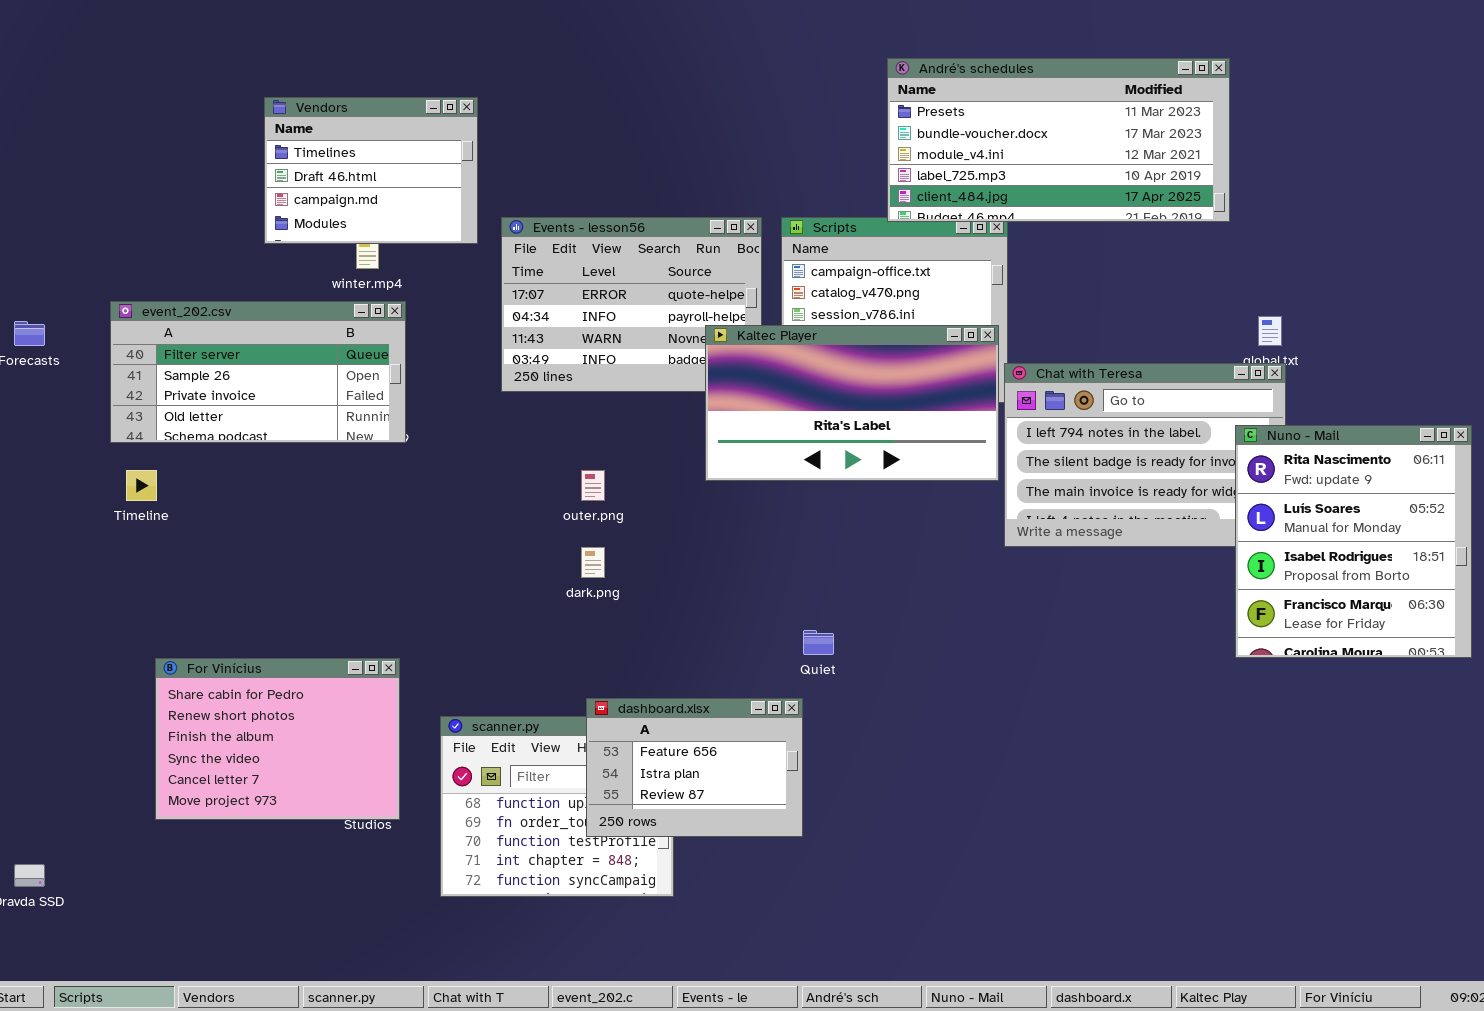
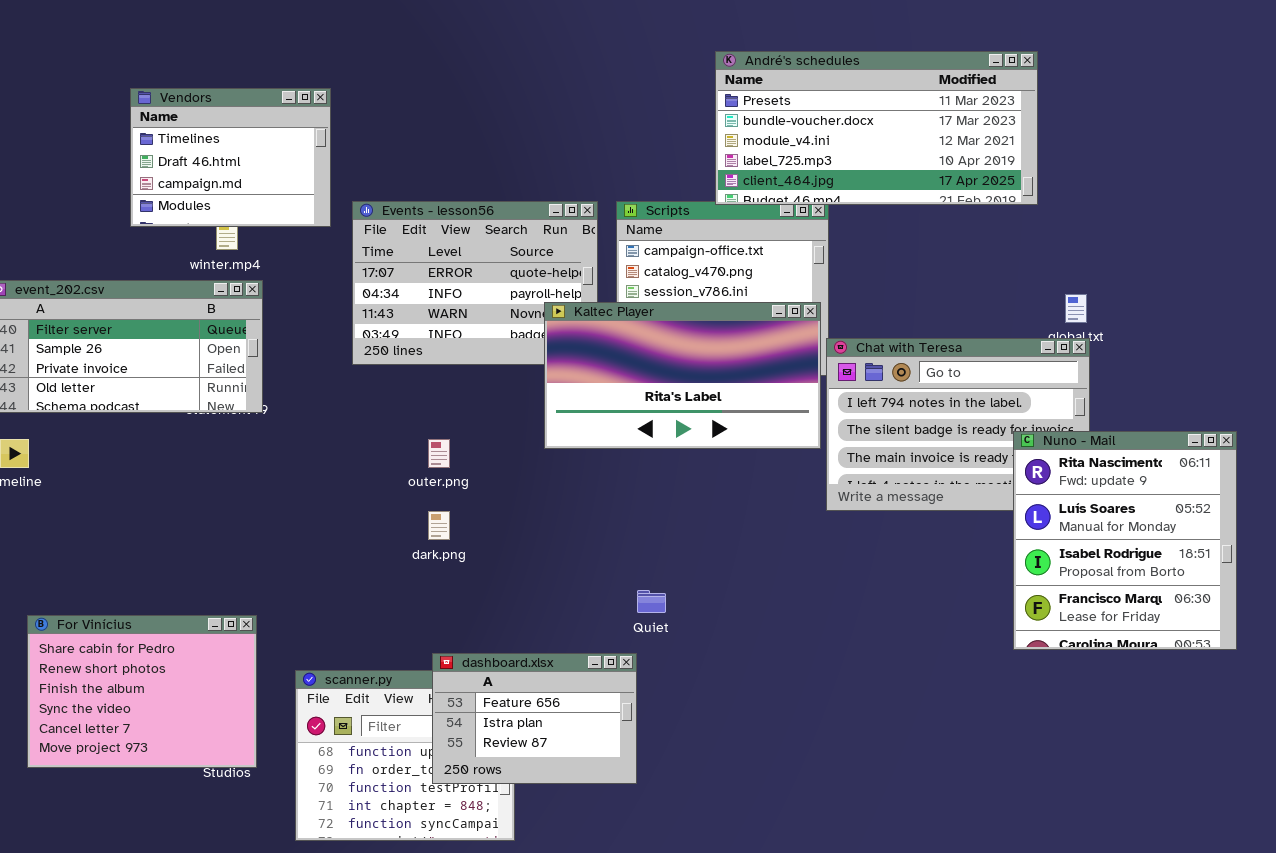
Nuno - Mail: [1235,425,1472,658] -> [1013,431,1237,650], moved

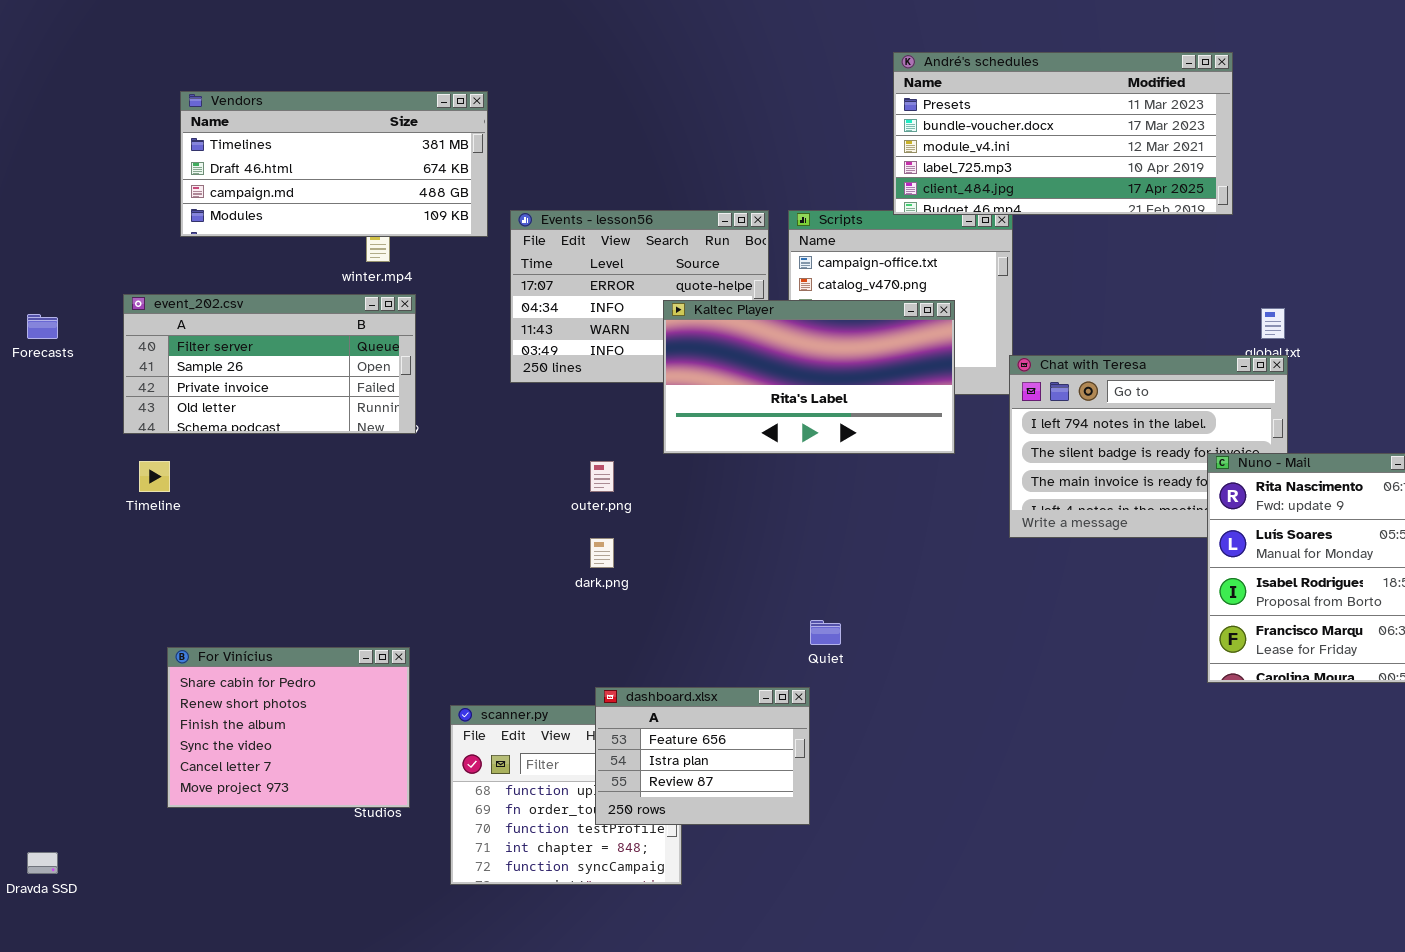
Vendors: [130,88,331,227] -> [180,91,488,237], resized
Kaltec Player: [544,302,821,449] -> [663,300,955,454], moved

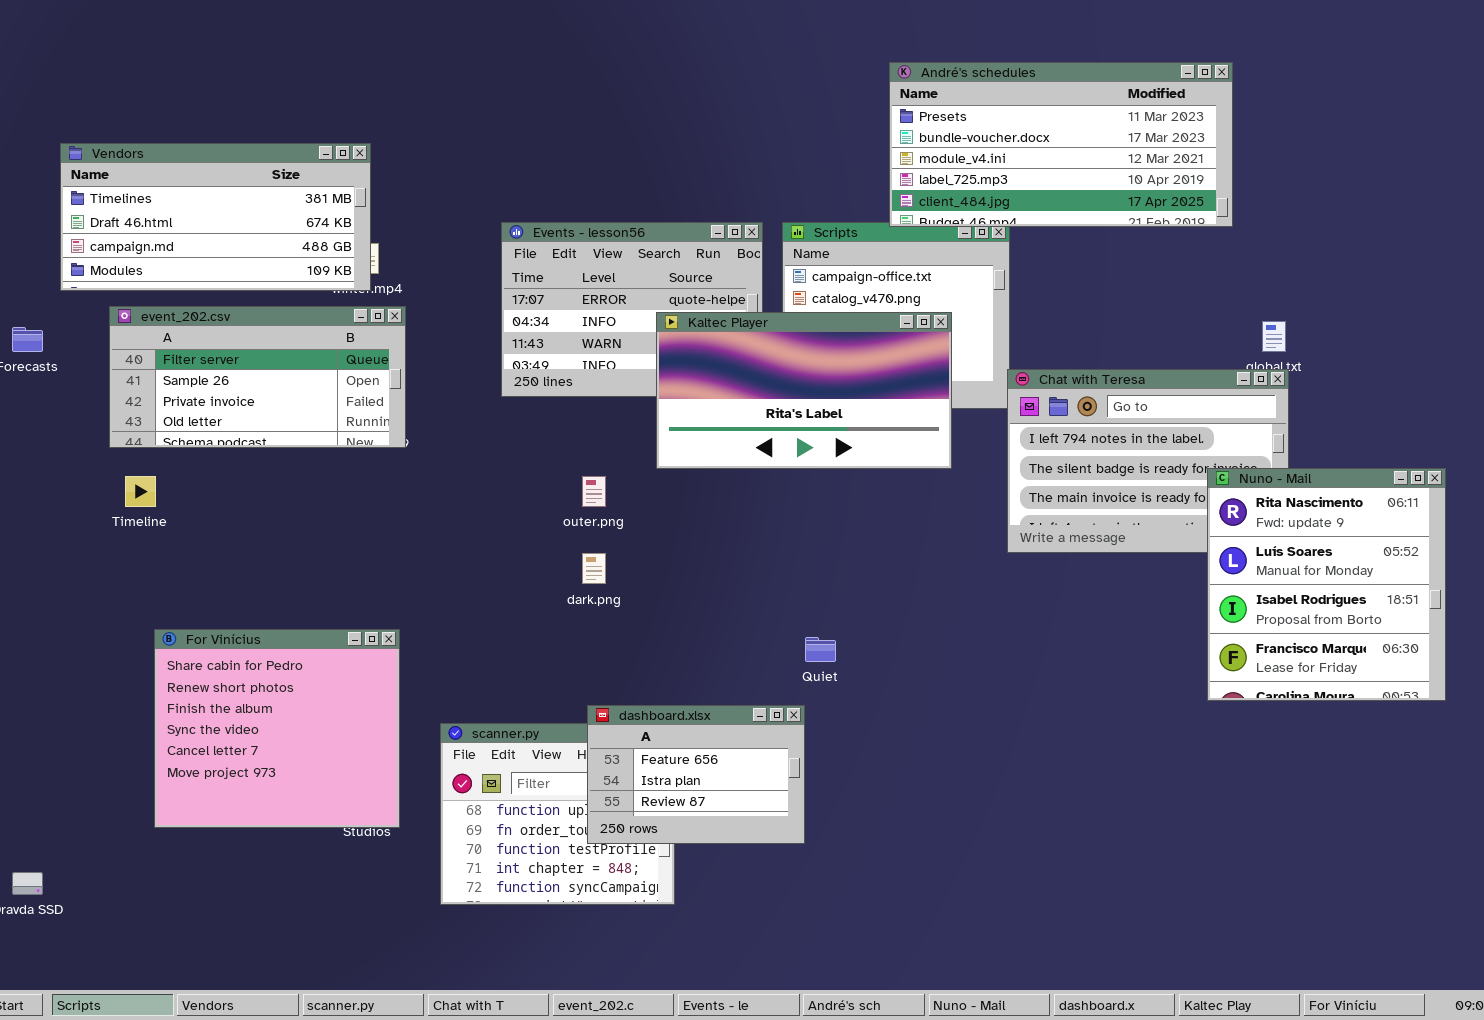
Vendors: [180,91,488,237] -> [60,143,371,291], moved
For Vinícius: [167,647,410,808] -> [154,629,400,828], resized

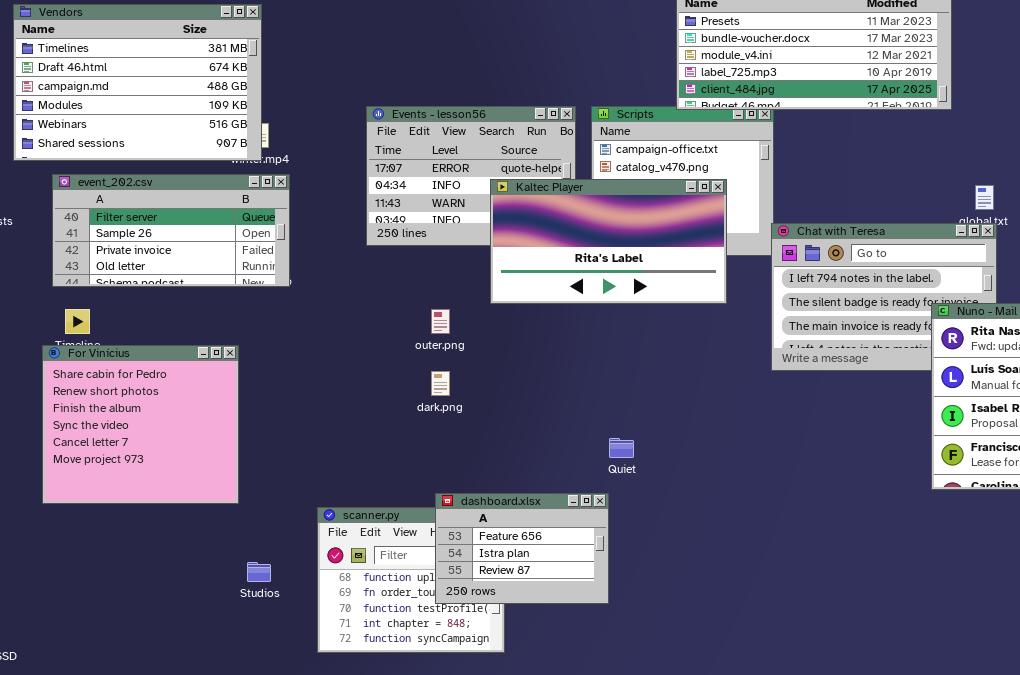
Vendors: [60,143,371,291] -> [13,4,262,161], resized
For Vinícius: [154,629,400,828] -> [42,345,239,504], moved

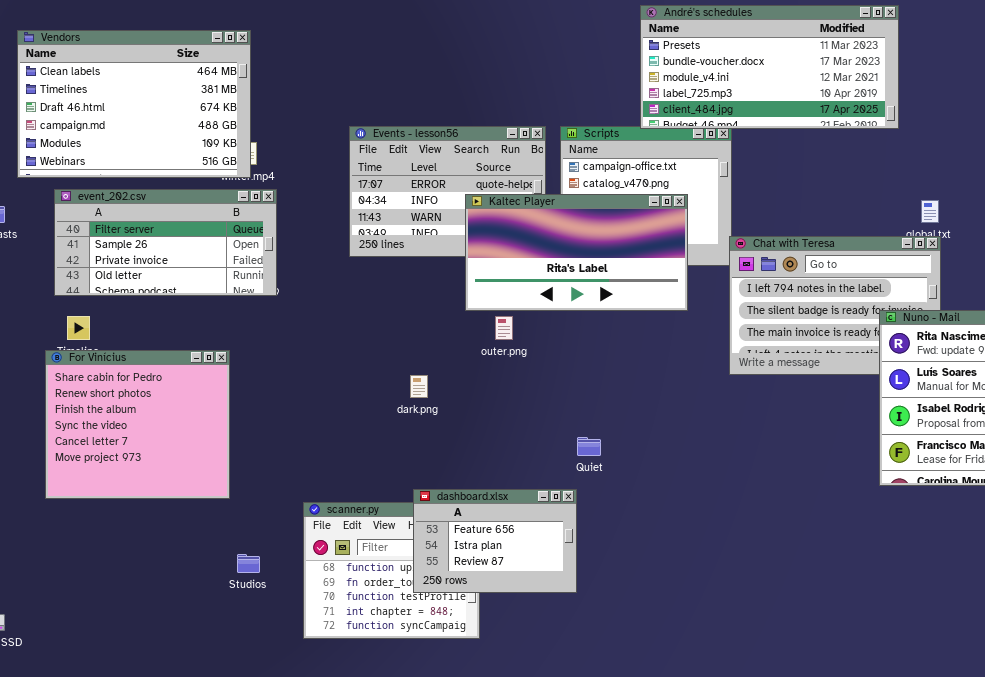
Vendors: [13,4,262,161] -> [17,30,251,178], scrolled up 1 row
outer.png: [431,309,450,334] -> [495,316,513,340], moved

